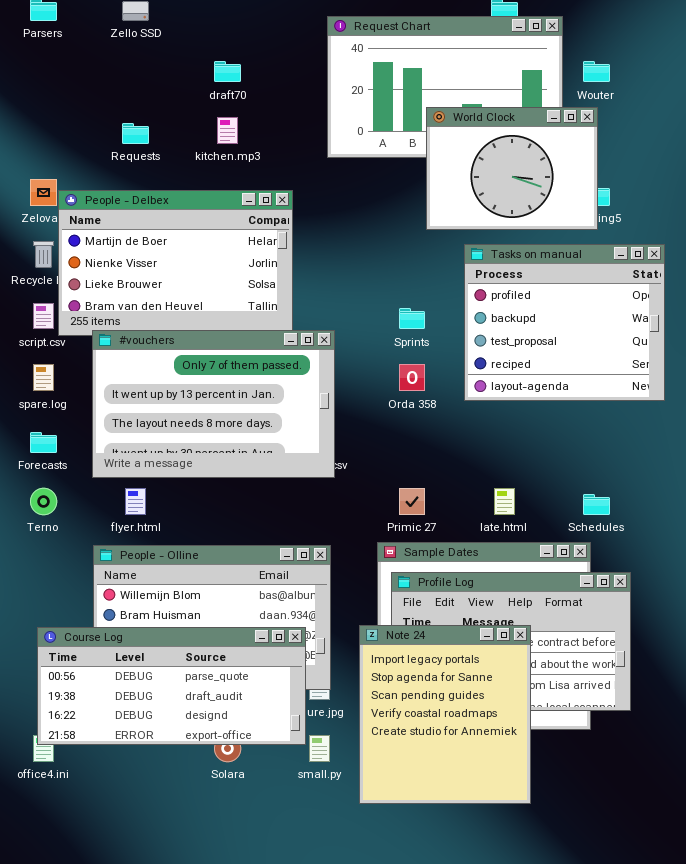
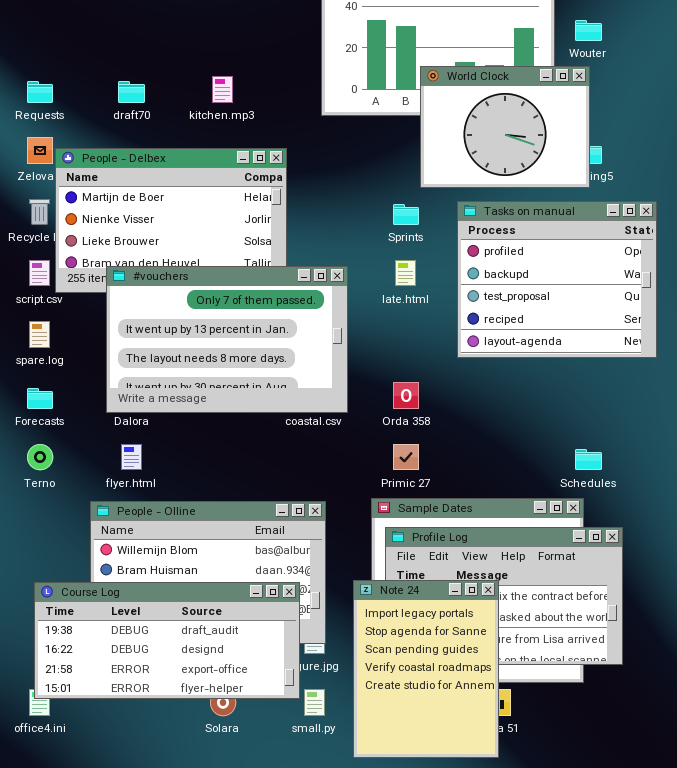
draft70: [214,61,241,82] -> [118,81,145,103], moved
Requests: [122,123,149,144] -> [27,81,53,103], moved
Sprints: [399,308,425,329] -> [393,204,419,225], moved
#vouchers: [92,330,335,478] -> [106,266,348,413], moved
Orda 358: [399,364,425,391] -> [393,382,419,409], moved
late.html: [494,488,515,515] -> [395,260,416,286], moved
Note 24: [359,625,531,804] -> [353,580,499,758], resized
Course Log: [37,627,306,745] -> [34,582,300,699], scrolled down 1 row

